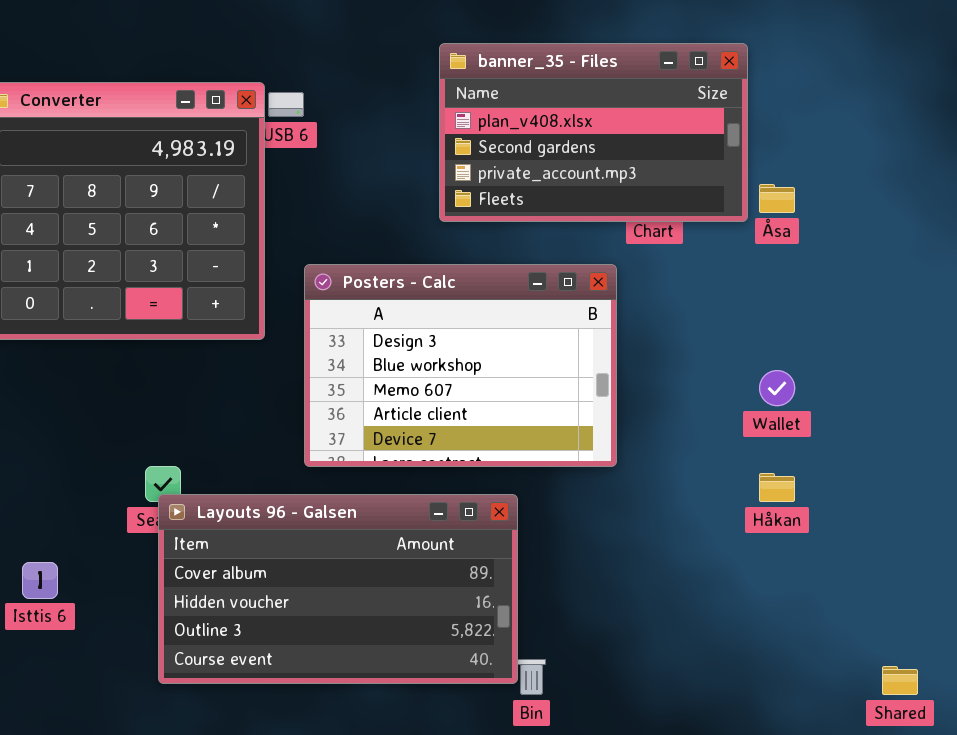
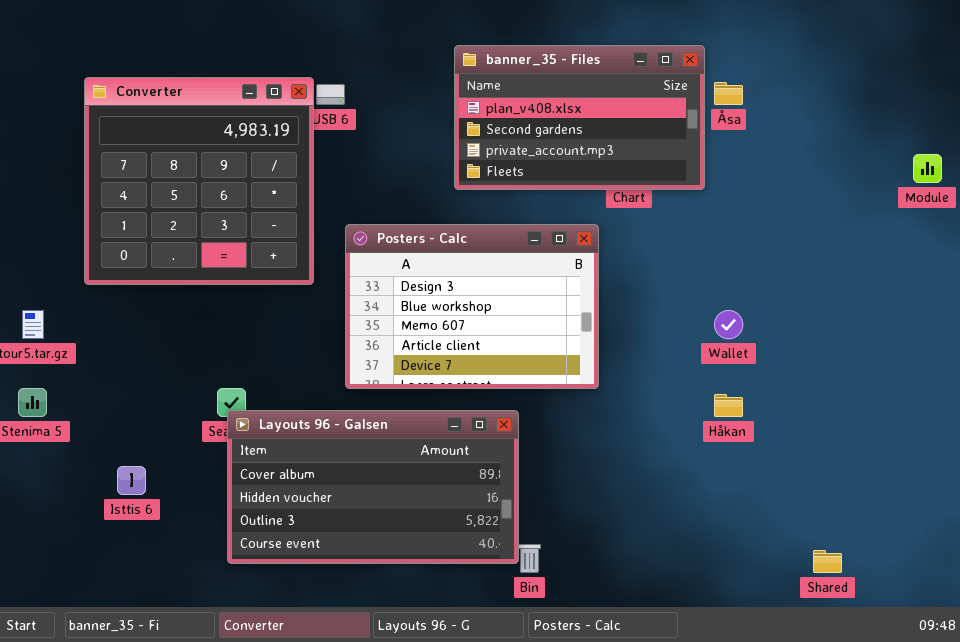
Åsa: [759,184,795,213] -> [714,82,743,105], moved

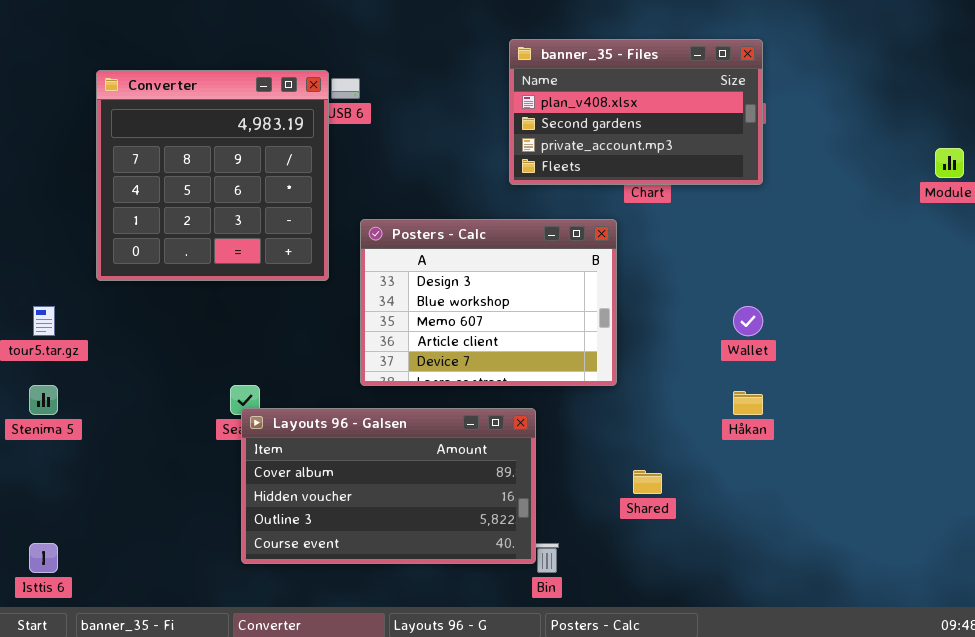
banner_35 - Files: [454,45,705,190] -> [509,39,763,185], moved
Isttis 6: [117,466,146,495] -> [29,543,58,573], moved
Shared: [813,550,842,573] -> [633,470,662,494], moved

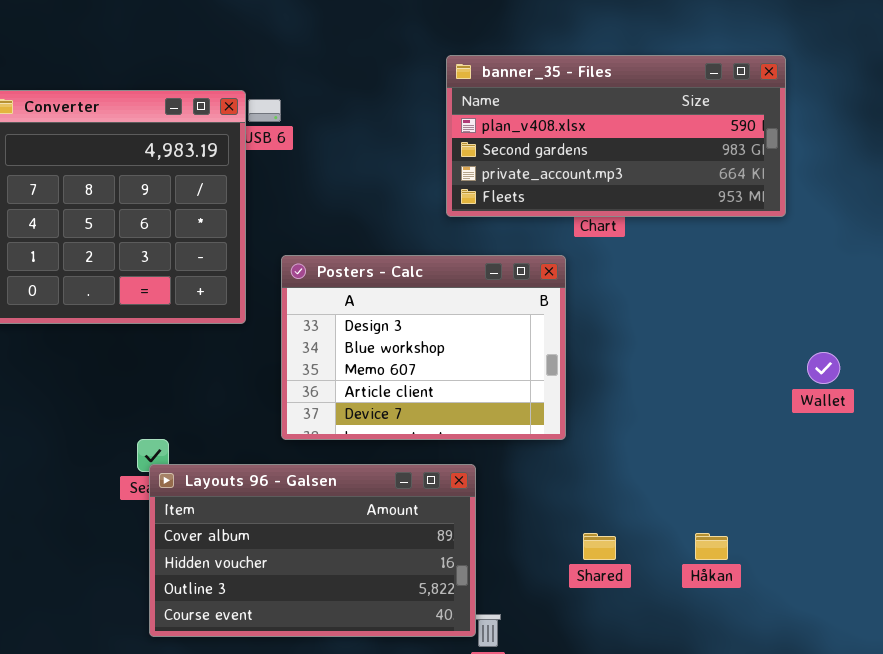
banner_35 - Files: [509,39,763,185] -> [446,55,786,217], resized
Wallet: [733,306,763,336] -> [807,352,840,384], moved
Håkan: [733,391,763,415] -> [695,533,728,560], moved

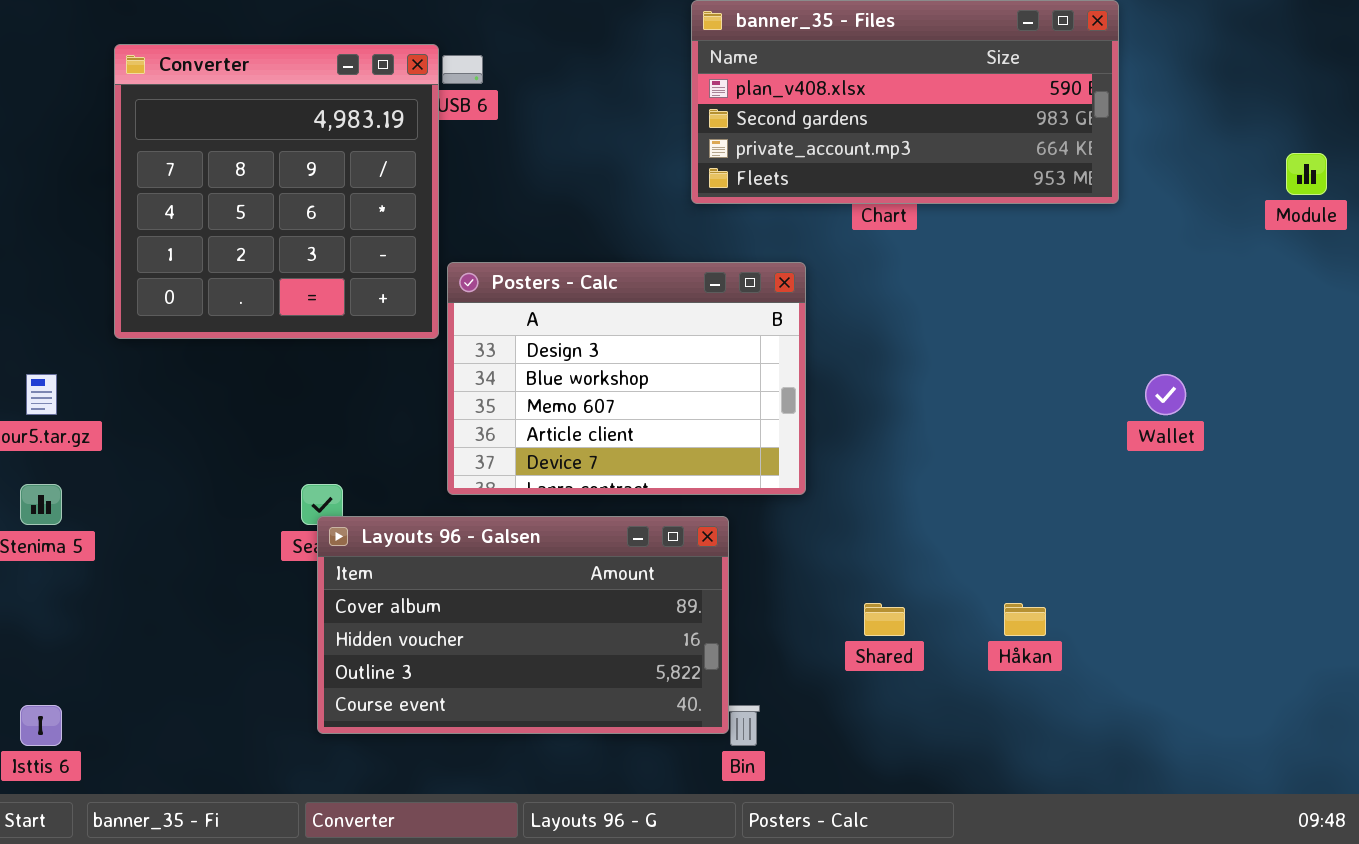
Posters - Calc: [281,255,566,440] -> [447,262,806,495], moved

